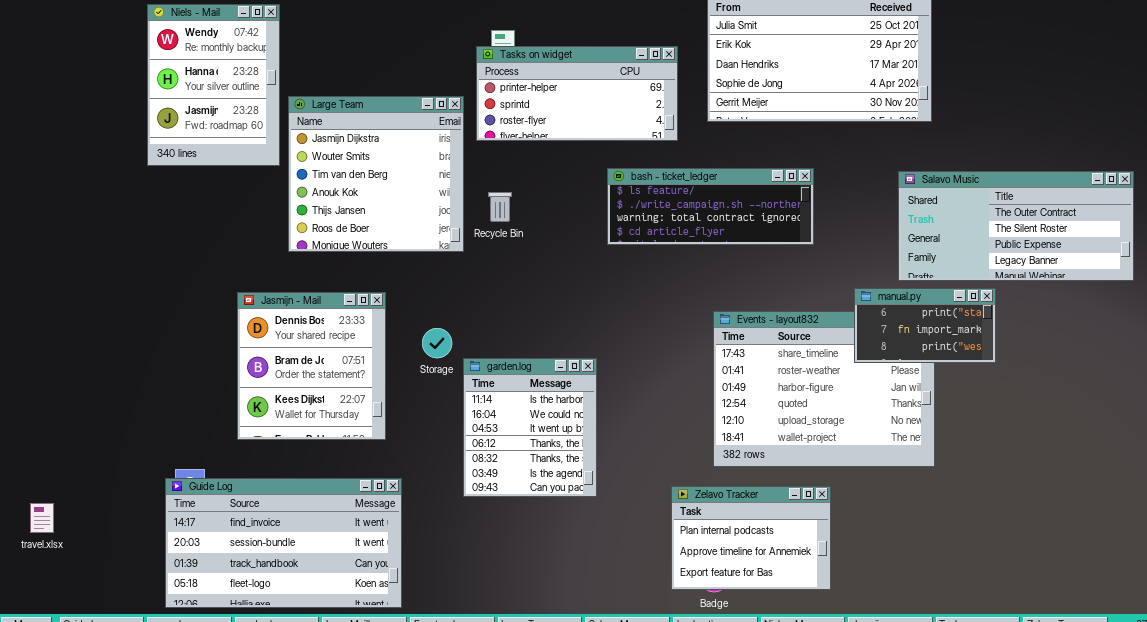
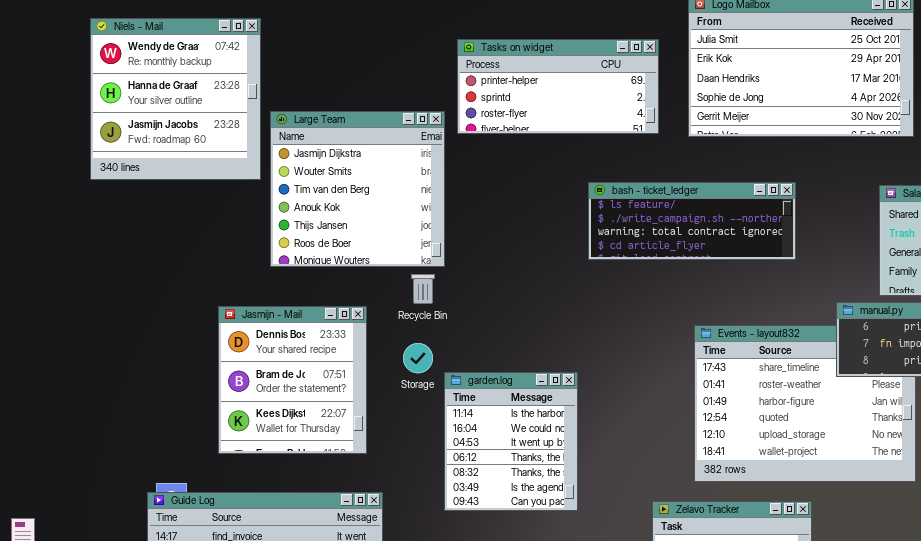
Niels - Mail: [147,4,280,166] -> [90,18,261,180], resized
Tasks on widget: [476,46,678,141] -> [457,39,659,134], moved
Recycle Bin: [488,192,512,222] -> [411,274,435,304], moved

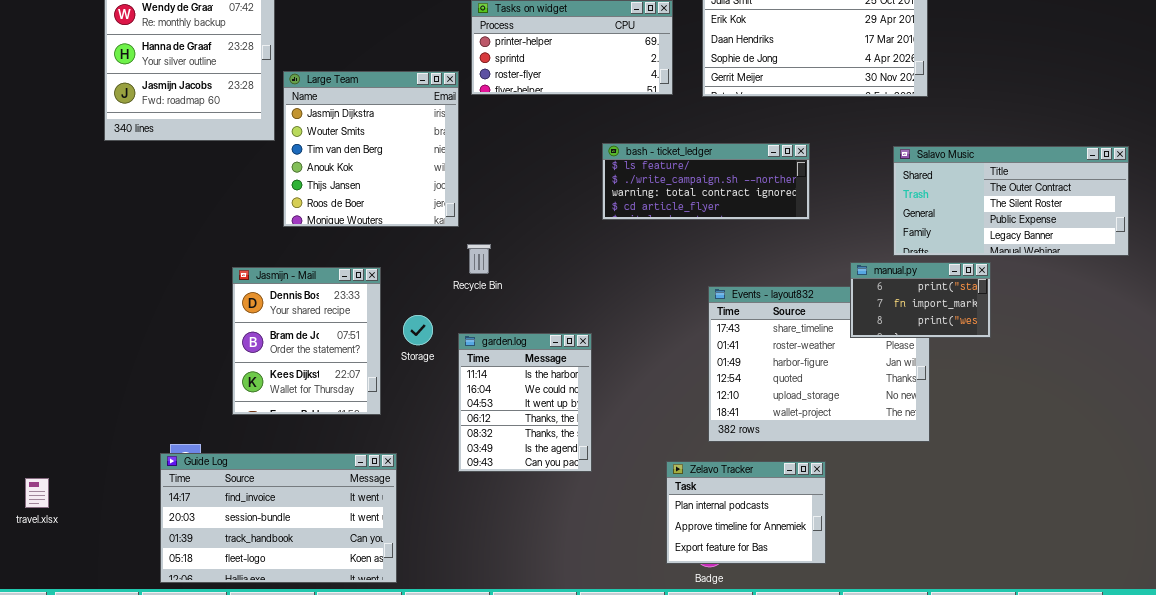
Recycle Bin: [411,274,435,304] -> [467,244,491,274], moved
Storage: [403,343,433,373] -> [403,315,433,345], moved

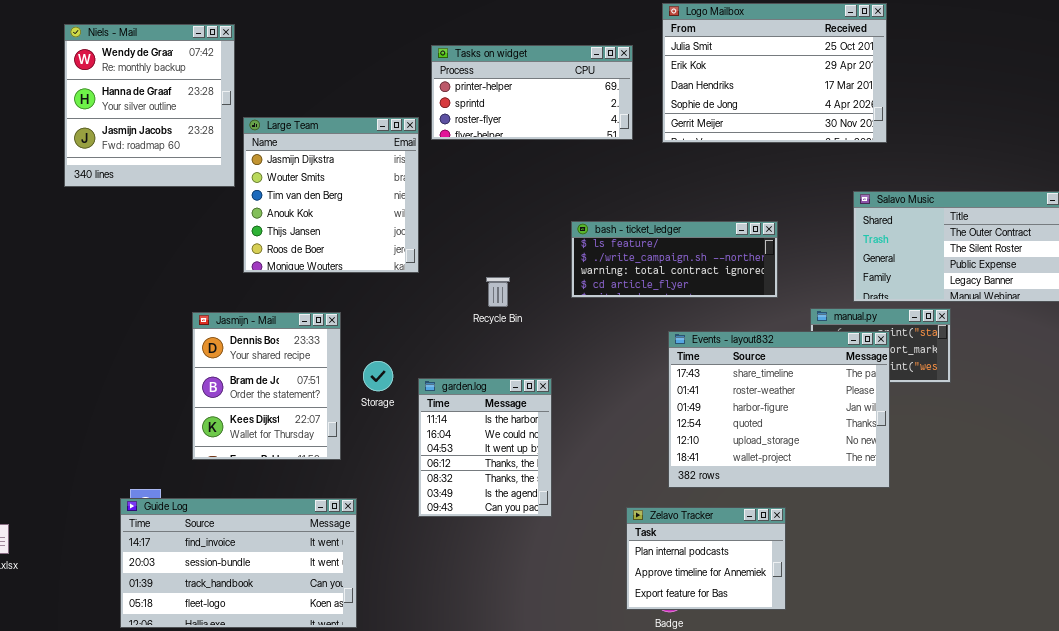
bash - ticket_ledger: [602,143,810,220] -> [571,221,778,298], moved
Recycle Bin: [467,244,491,274] -> [486,277,510,307], moved
Events - layout832: [708,286,930,442] -> [668,331,890,488], raised

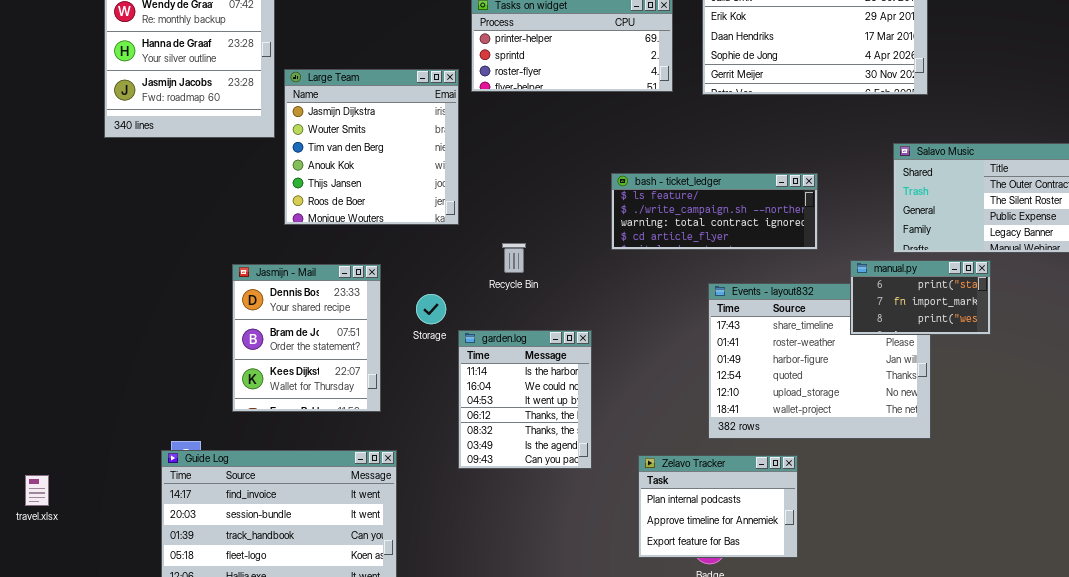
Recycle Bin: [486,277,510,307] -> [502,243,526,273], moved
manual.py: [810,308,951,383] -> [850,260,991,335], raised
Storage: [363,361,393,391] -> [416,294,446,324], moved
Zelavo Tracker: [626,507,786,610] -> [638,455,798,558], moved

